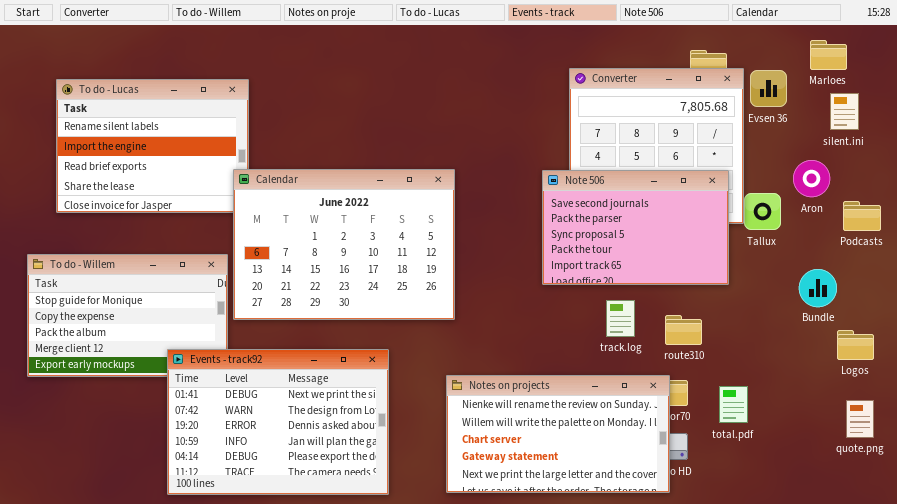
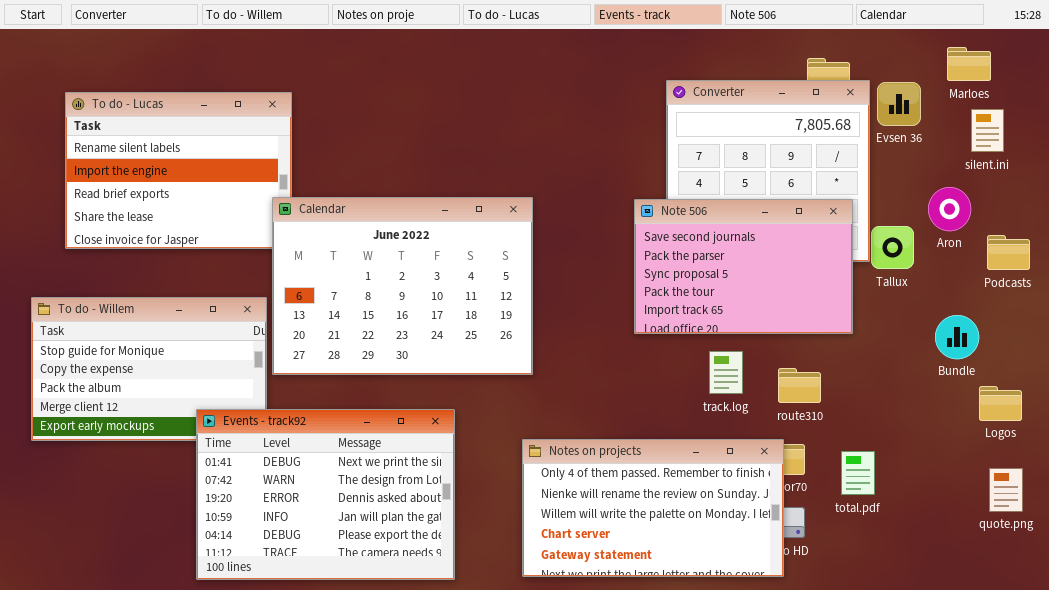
Notes on projects: [446,375,670,493] -> [522,439,784,577], scrolled up 1 row

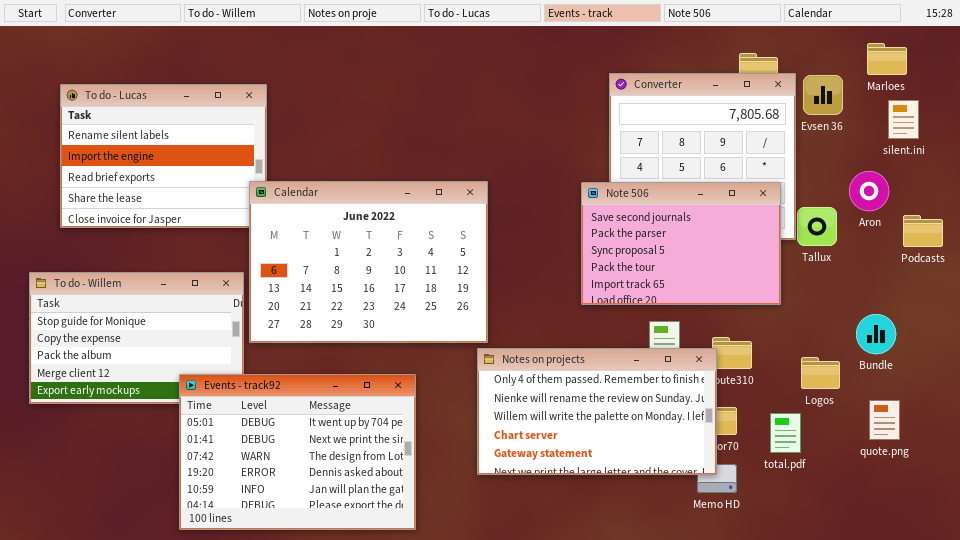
Bundle: [935,315,979,359] -> [856,314,896,354], moved
Logos: [979,386,1022,421] -> [801,357,840,389], moved
Events - track92: [196,409,455,580] -> [179,374,416,530], scrolled up 1 row
Notes on projects: [522,439,784,577] -> [477,348,717,475], moved
quote.png: [989,468,1023,512] -> [869,400,900,440], moved

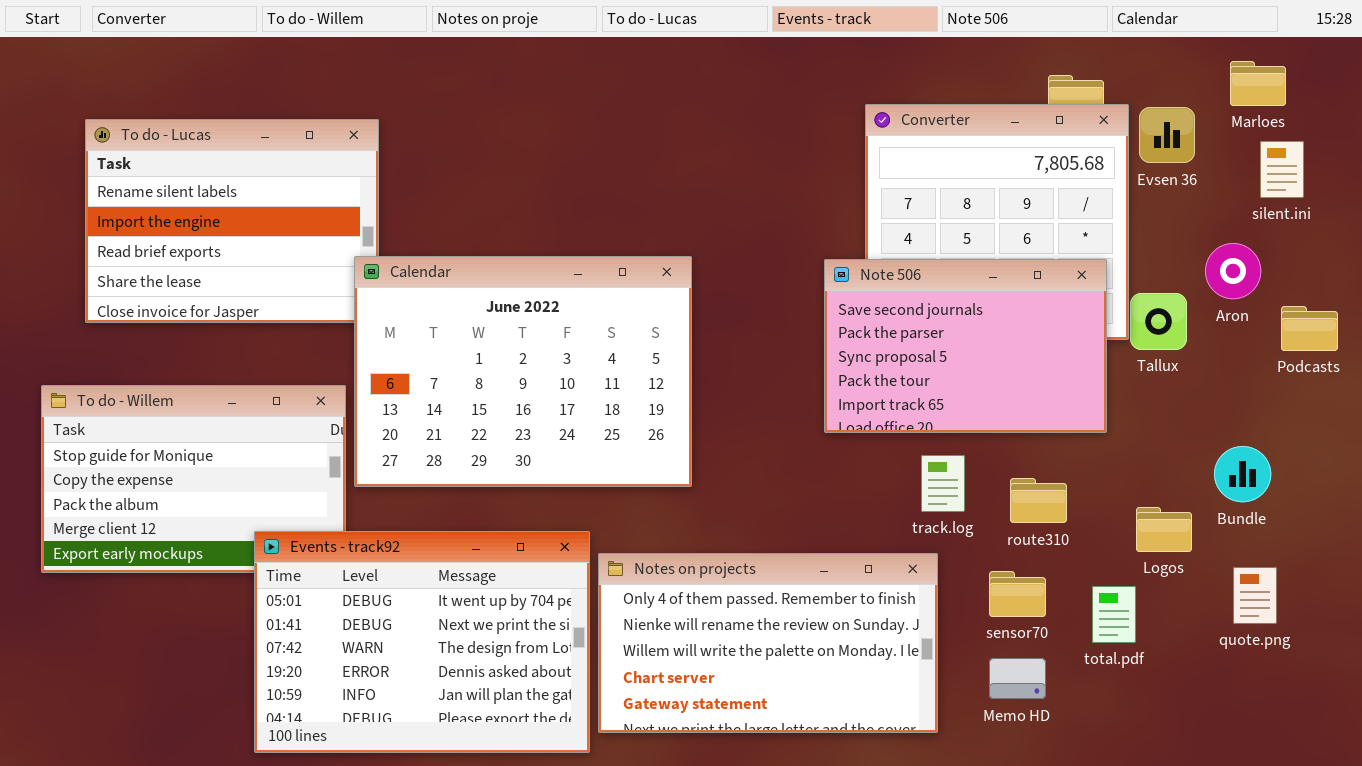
Notes on projects: [477,348,717,475] -> [598,553,938,733], moved

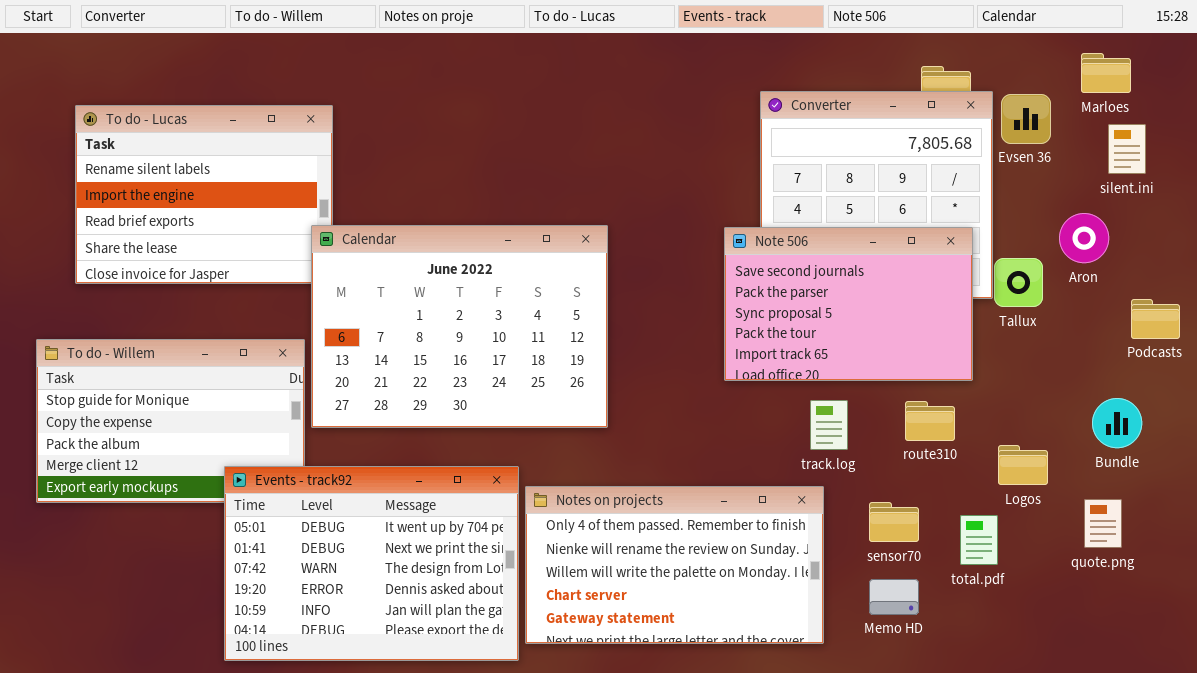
Podcasts: [1281,306,1338,351] -> [1131,299,1180,339], moved
Bundle: [1214,446,1271,502] -> [1092,398,1142,448], moved
route310: [1010,478,1067,523] -> [905,401,955,441], moved

